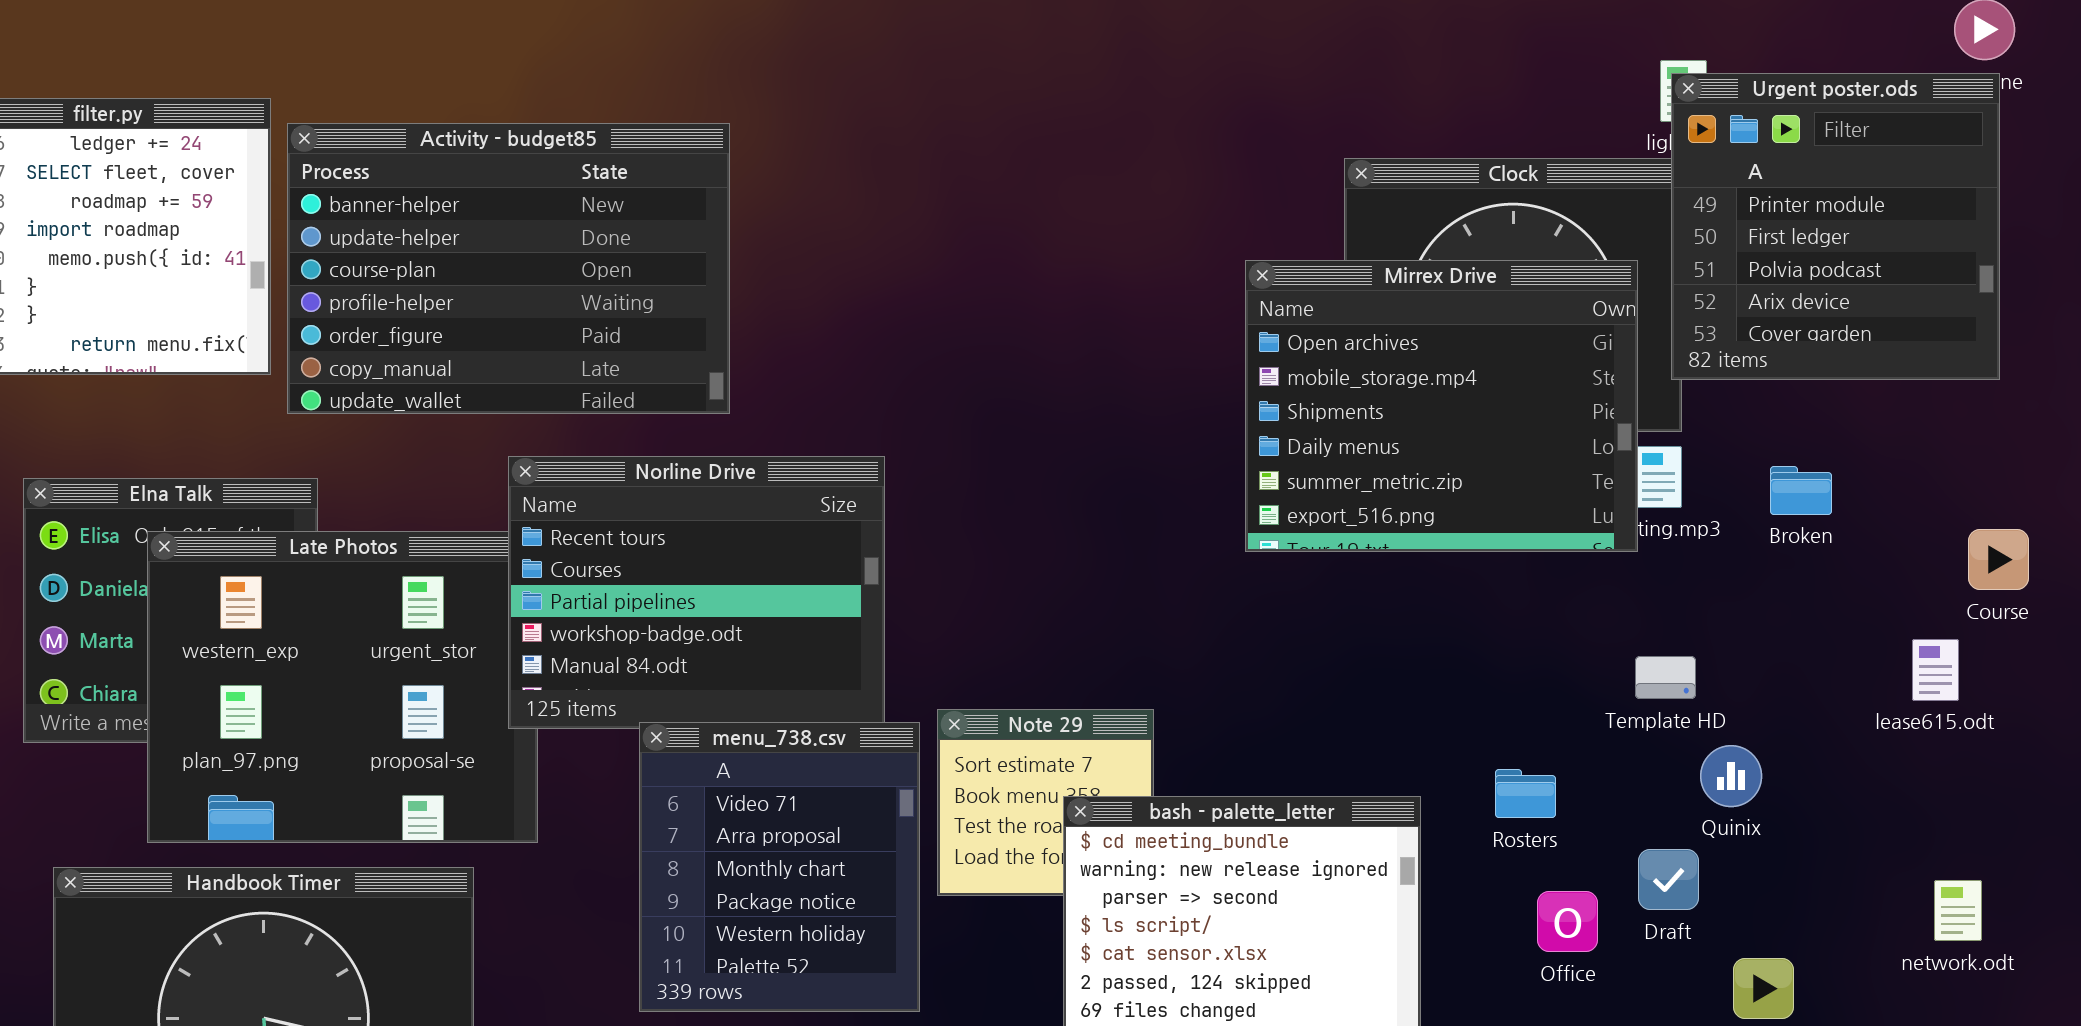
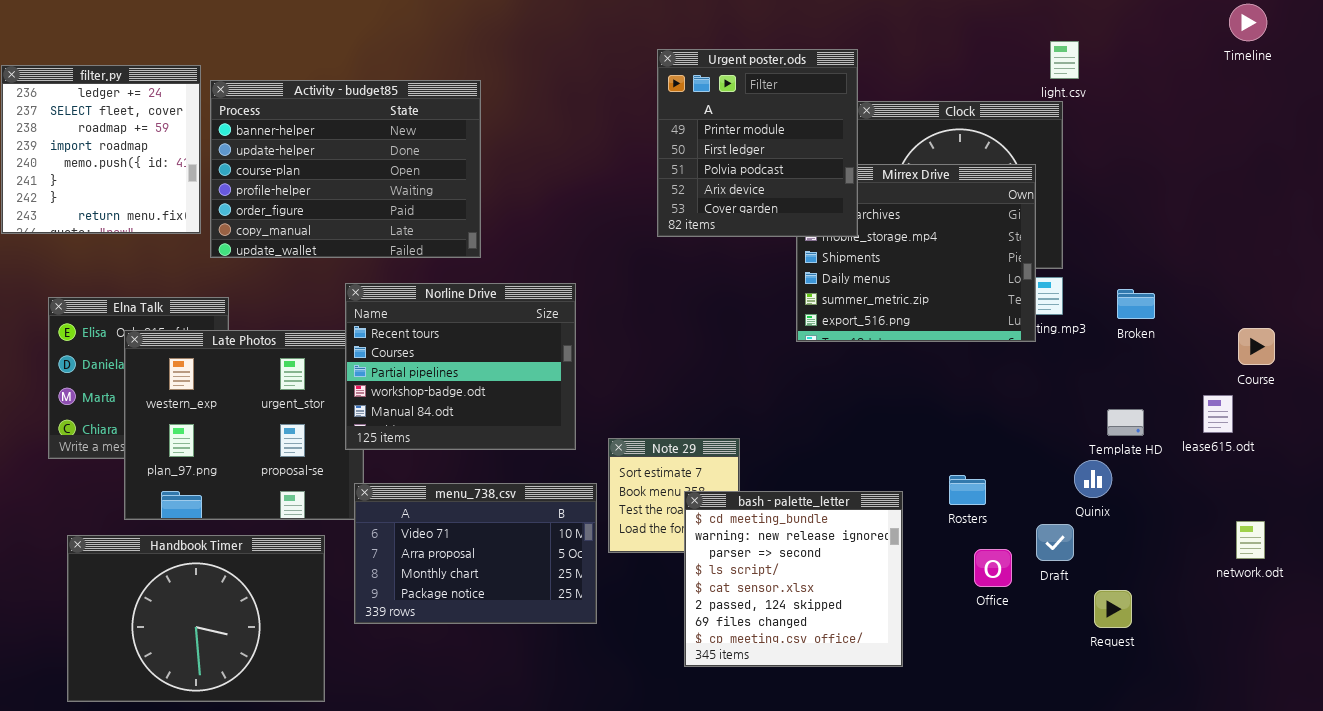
Urgent poster.ods: [1671,73,2000,380] -> [657,49,858,237], moved
Template HD: [1635,656,1696,699] -> [1107,409,1144,436], moved
menu_738.csv: [639,722,920,1012] -> [354,483,597,624], resized
network.odt: [1934,880,1982,941] -> [1236,521,1265,559], moved

